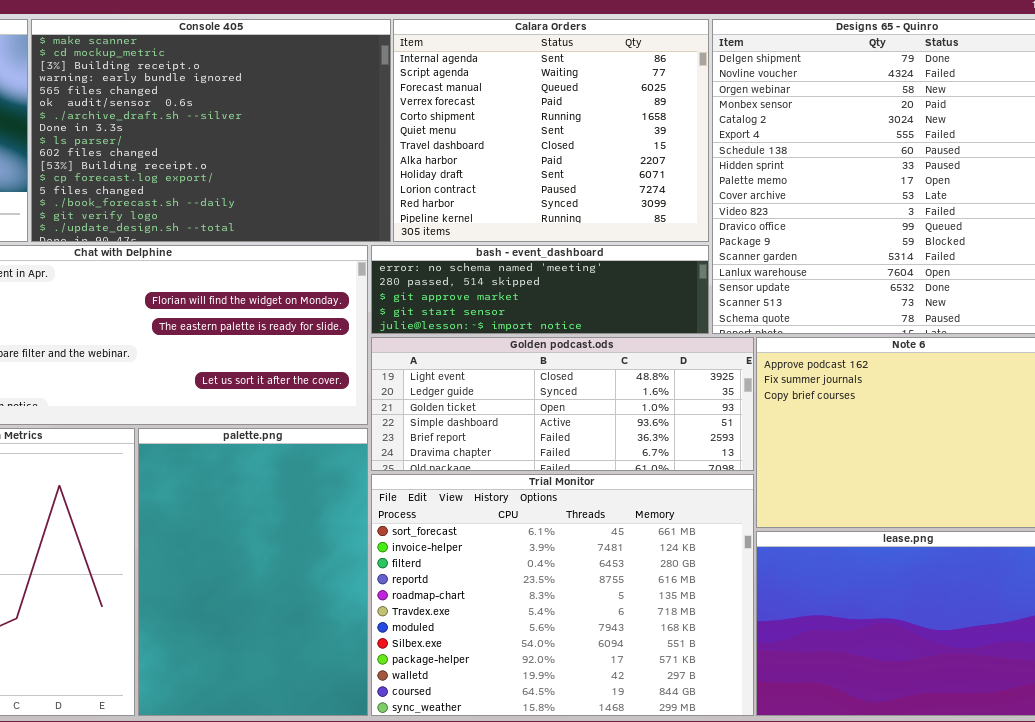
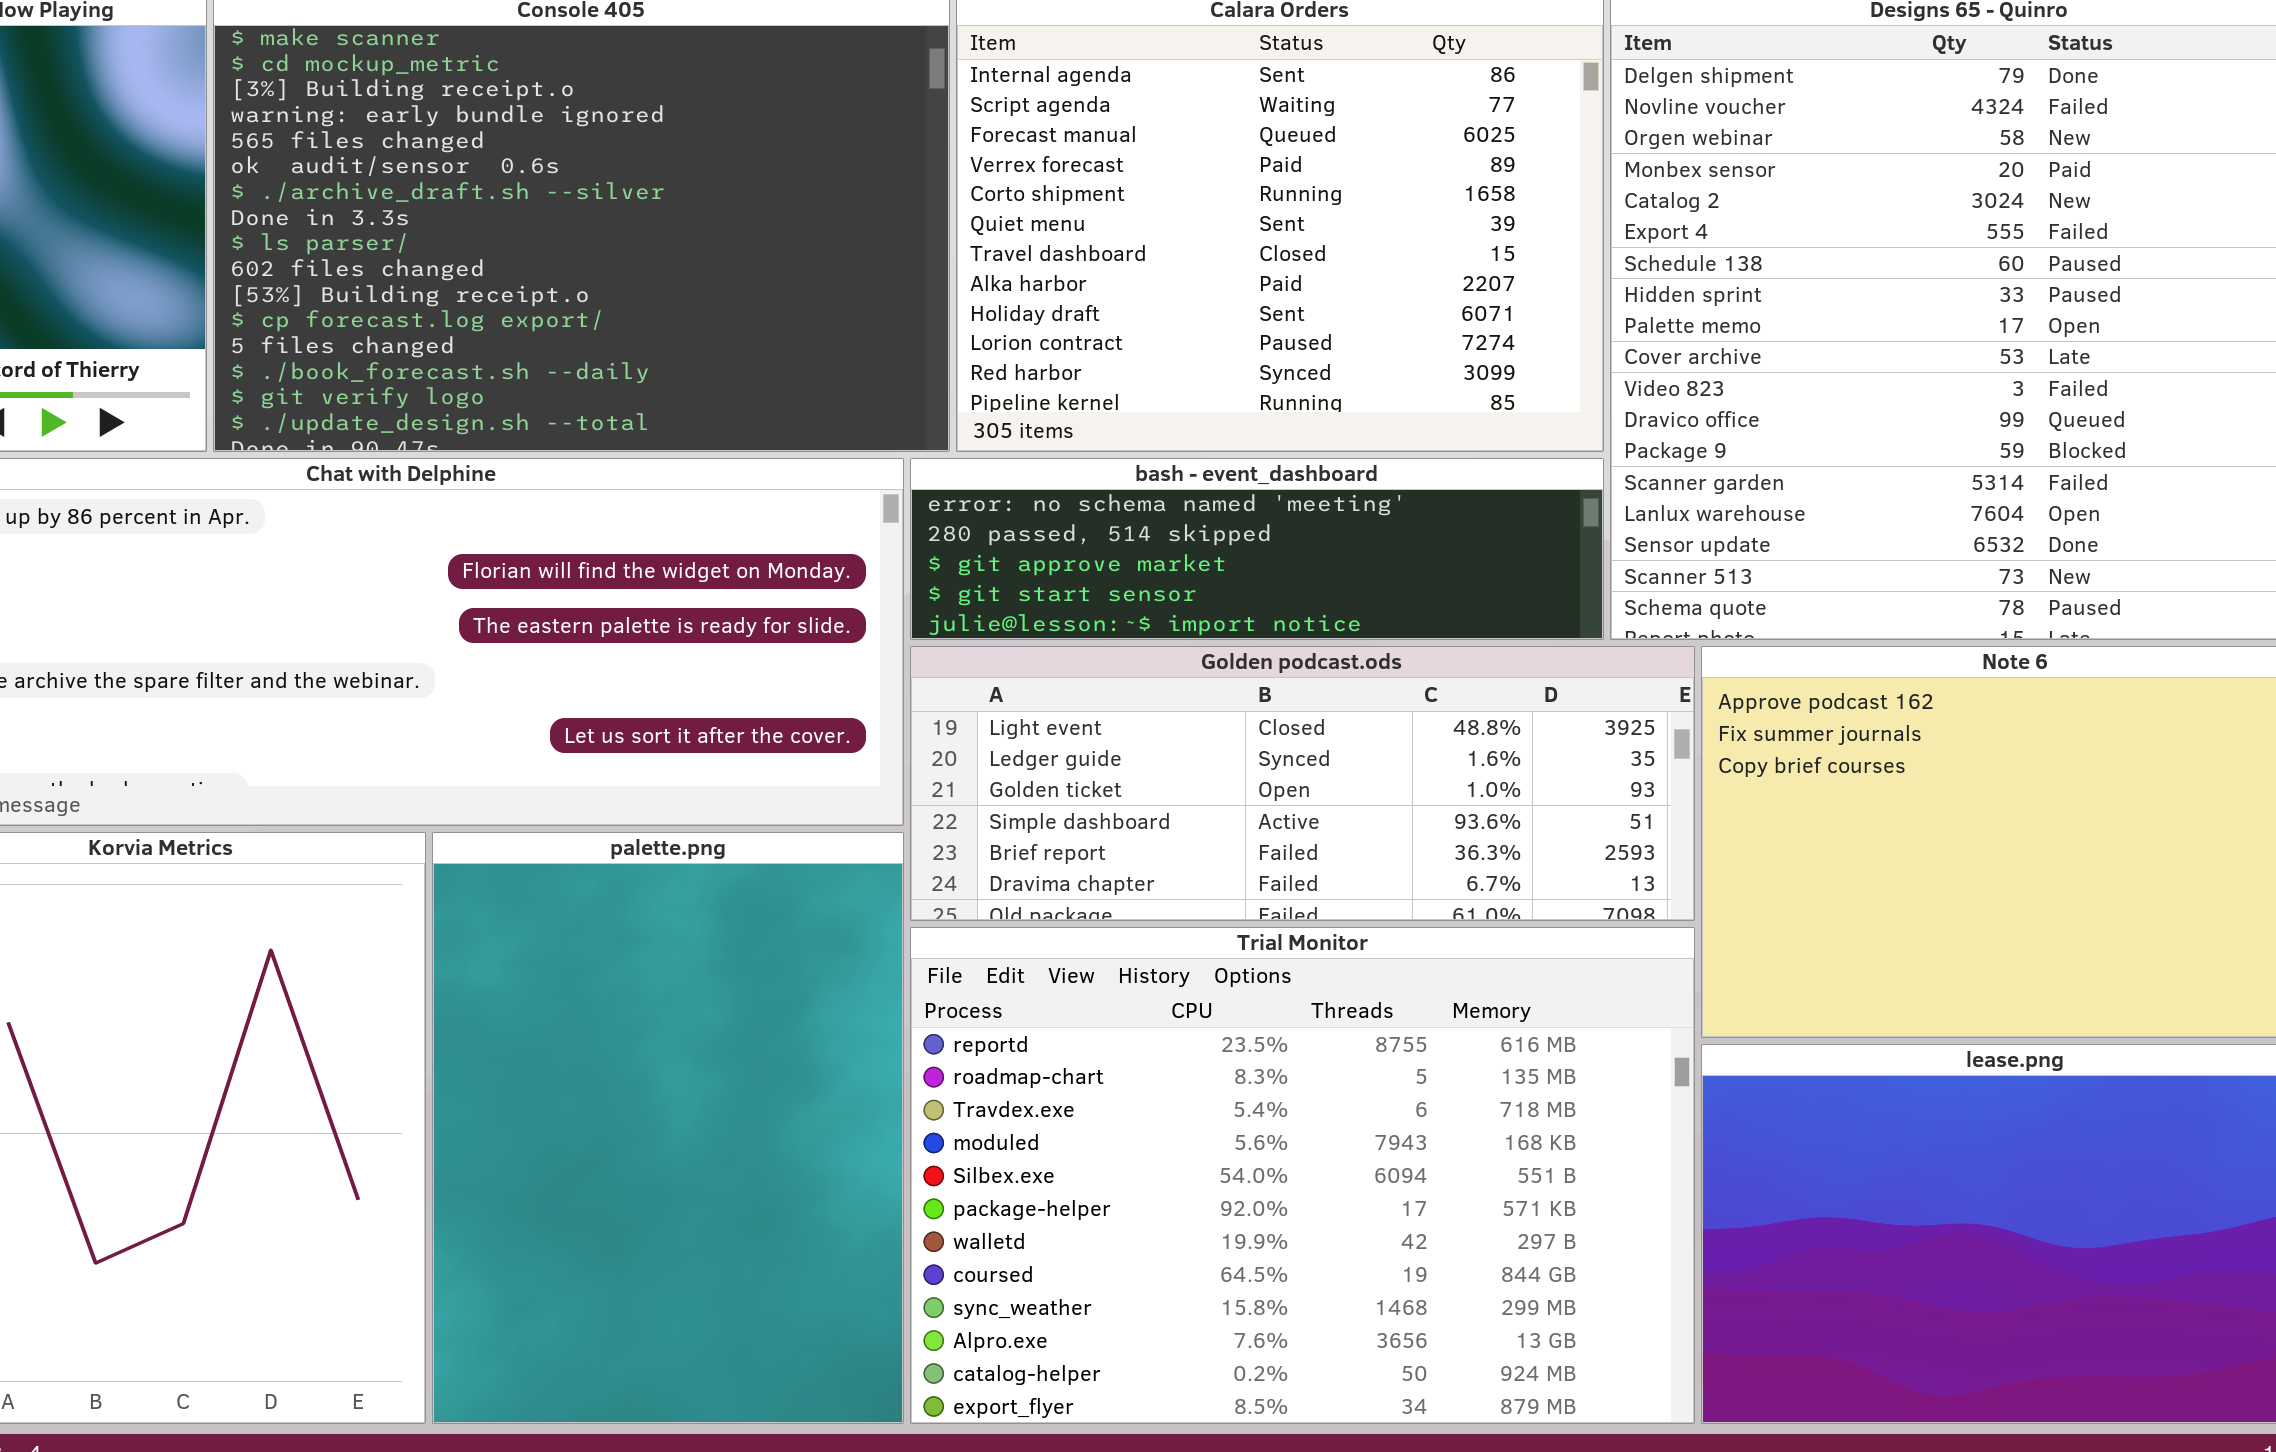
Trial Monitor: [371,474,754,716] -> [910,927,1695,1424], scrolled down 3 rows

